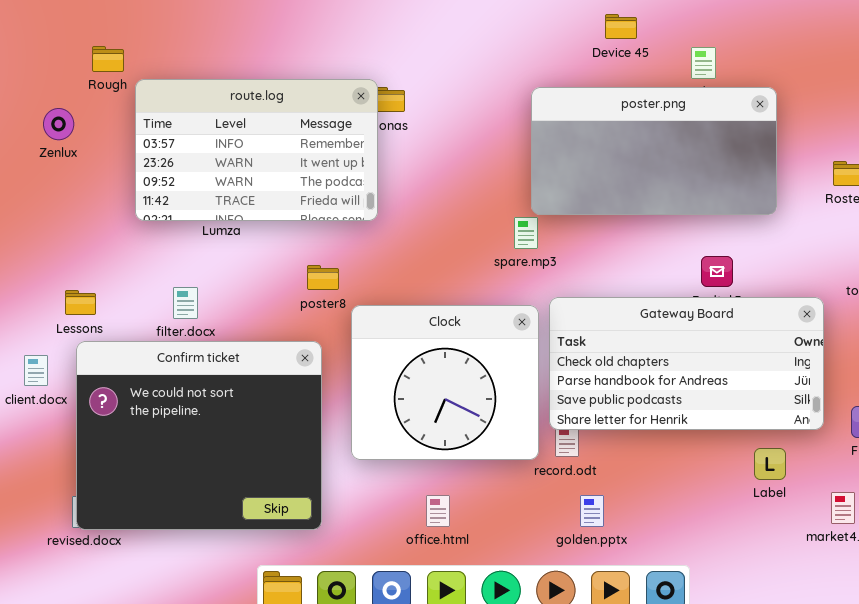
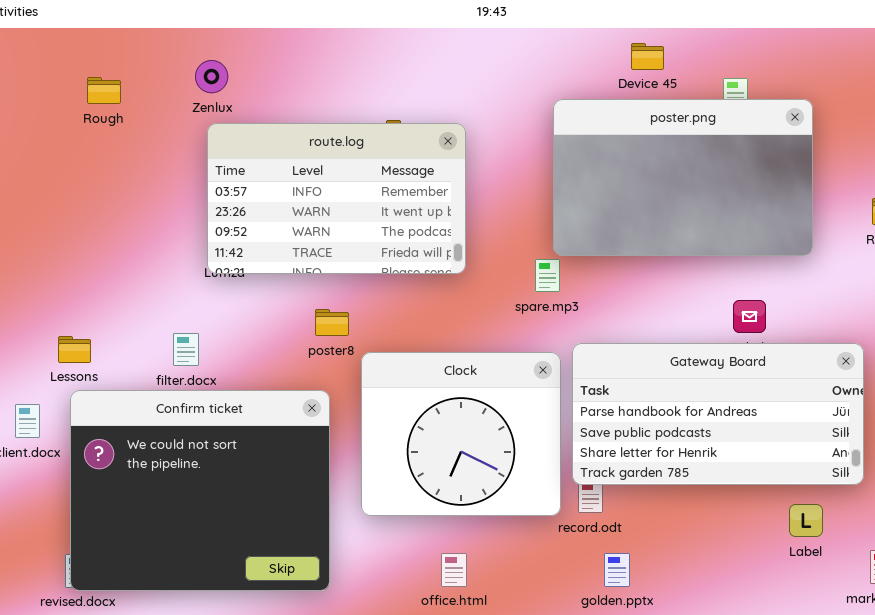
route.log: [135,79,378,221] -> [207,123,466,274], moved
poster.png: [531,87,777,215] -> [553,99,813,256], resized
Zenlux: [43,108,74,140] -> [195,60,228,93], moved
Gateway Board: [549,297,824,430] -> [572,343,864,485], scrolled down 1 row

